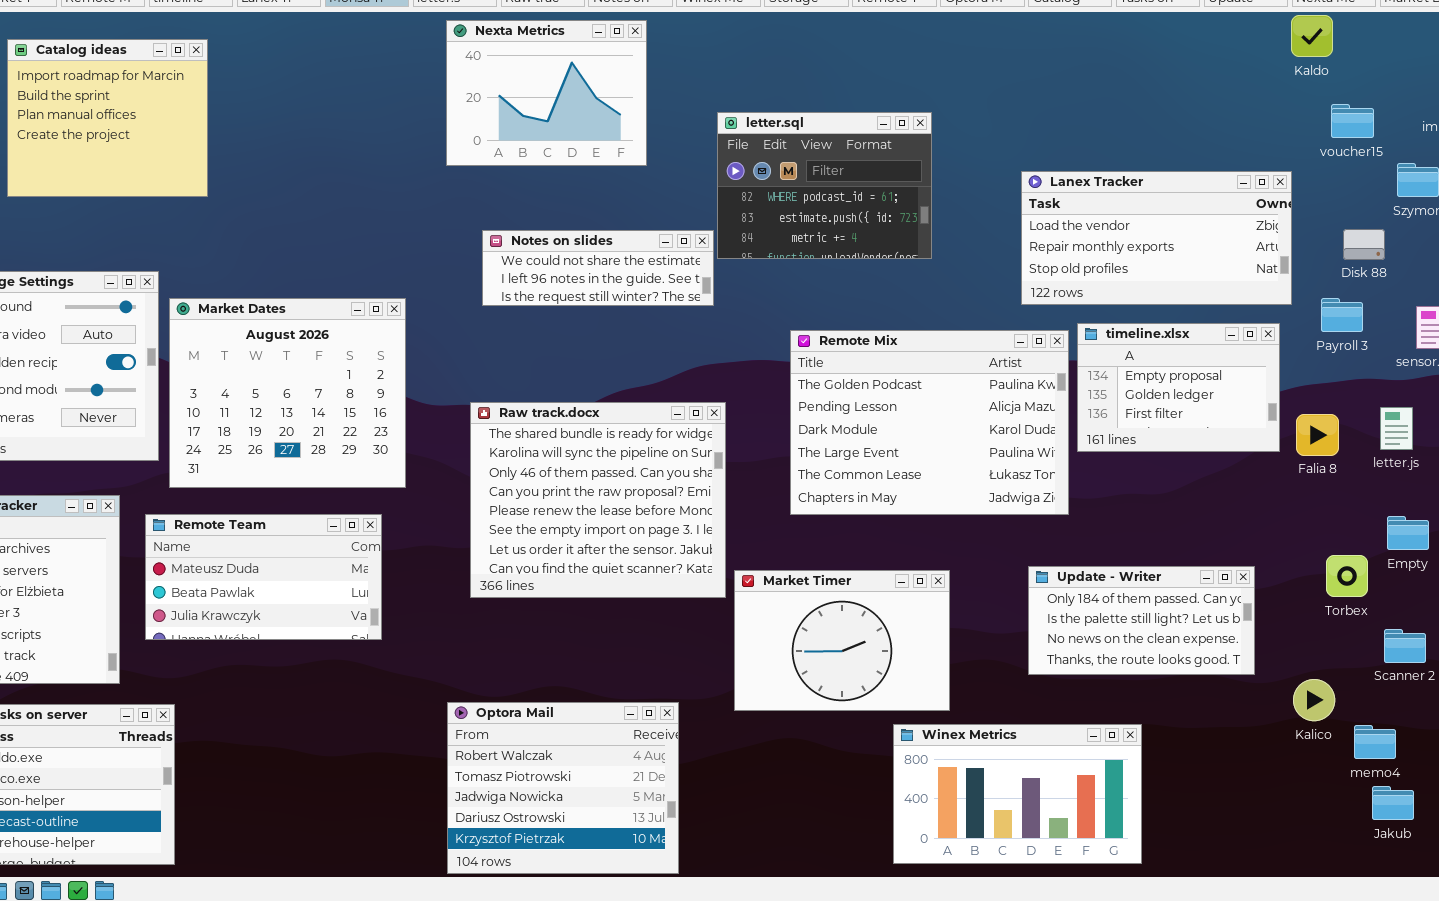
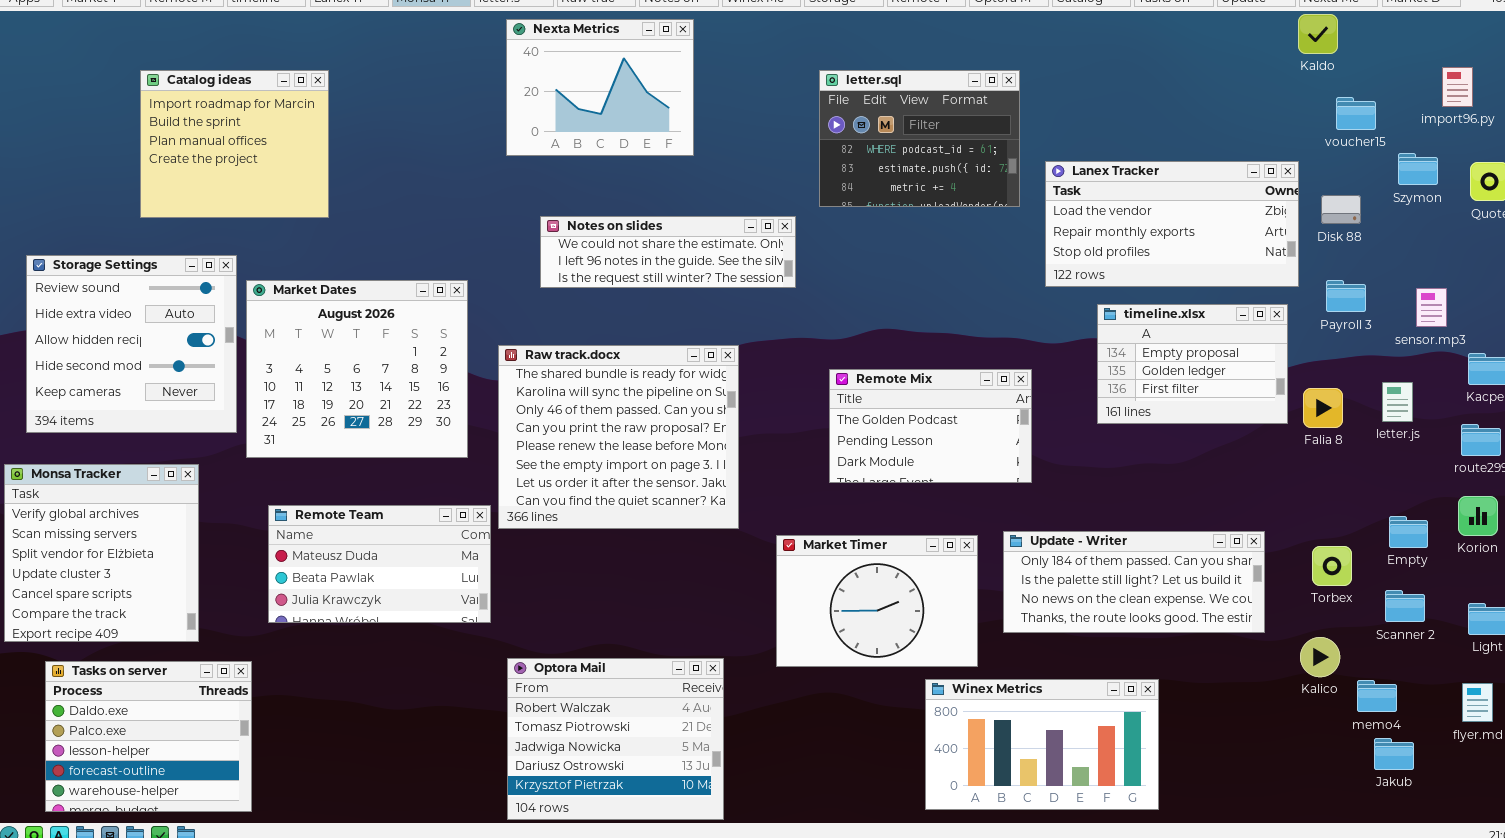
Catalog ideas: [7,39,208,197] -> [140,70,329,218], moved
letter.sql: [717,112,932,259] -> [819,70,1020,207], moved
Disk 88: [1343,229,1385,260] -> [1321,195,1361,224], moved
Notes on slides: [482,230,714,306] -> [540,216,796,288], resized
Remote Mix: [790,330,1069,515] -> [829,369,1032,483], resized
Raw track.docx: [470,402,726,598] -> [498,345,739,529], moved
Remote Team: [145,514,382,640] -> [268,505,491,623], moved
Empty: [1387,516,1429,550] -> [1389,516,1428,548], moved
Torbex: [1326,555,1368,597] -> [1312,546,1352,586], moved
Update - Writer: [1028,566,1255,675] -> [1003,531,1265,633], resized

